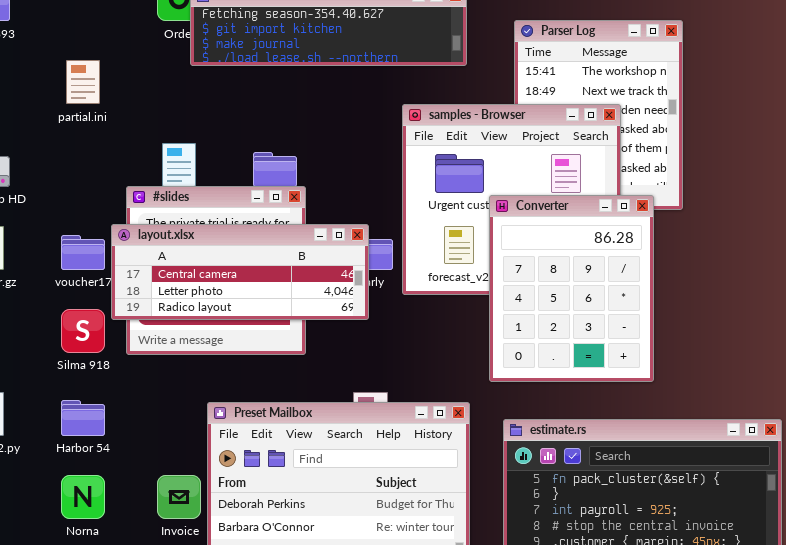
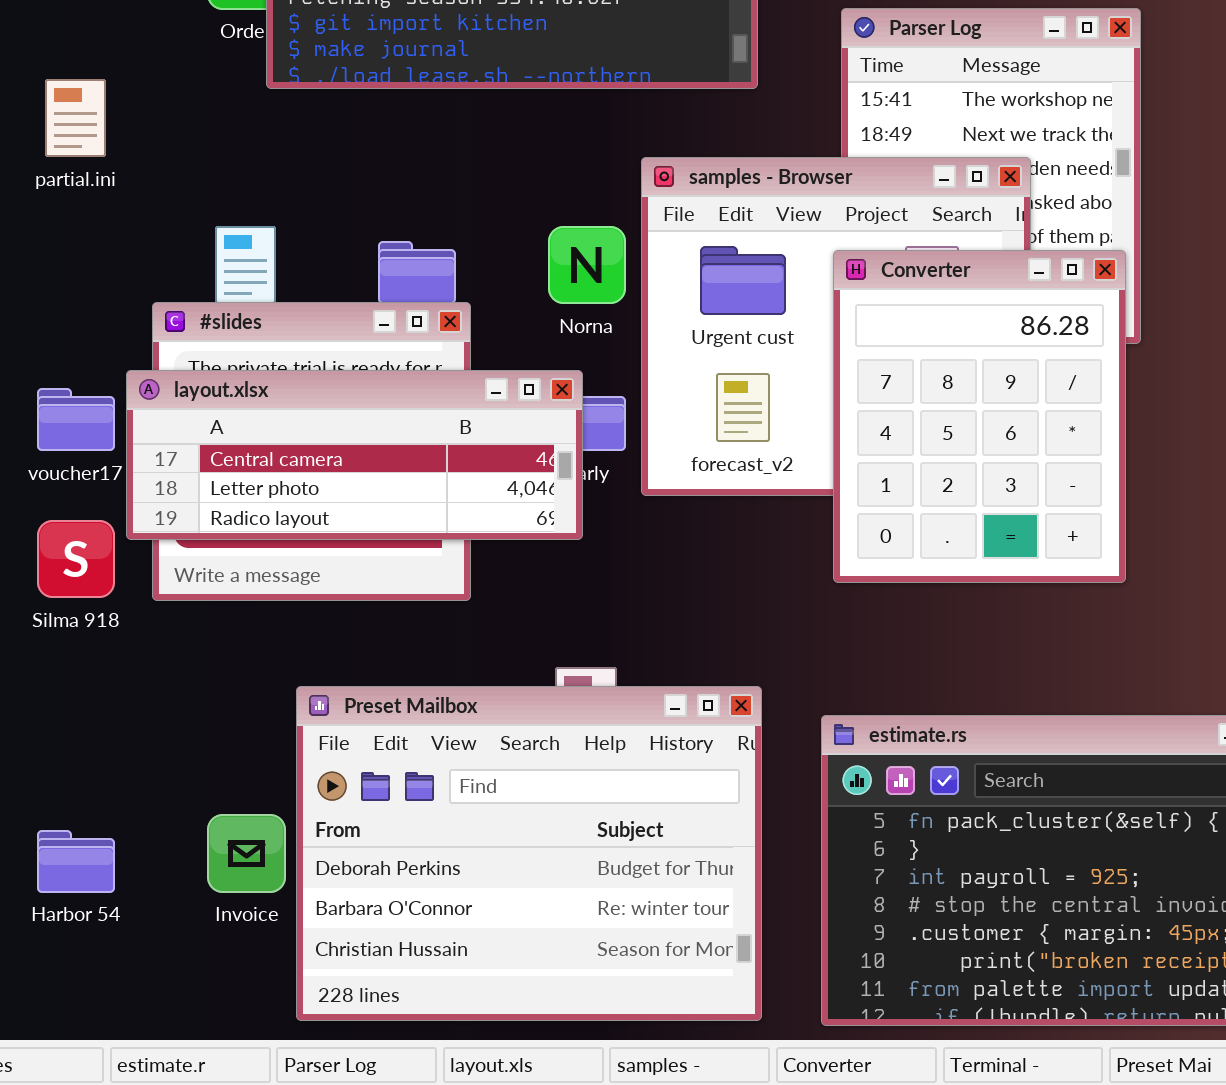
Converter: [489,195,654,382] -> [833,250,1126,583], moved
Harbor 54: [61,400,105,436] -> [37,830,115,893], moved
Norna: [61,475,105,519] -> [548,226,626,304], moved

